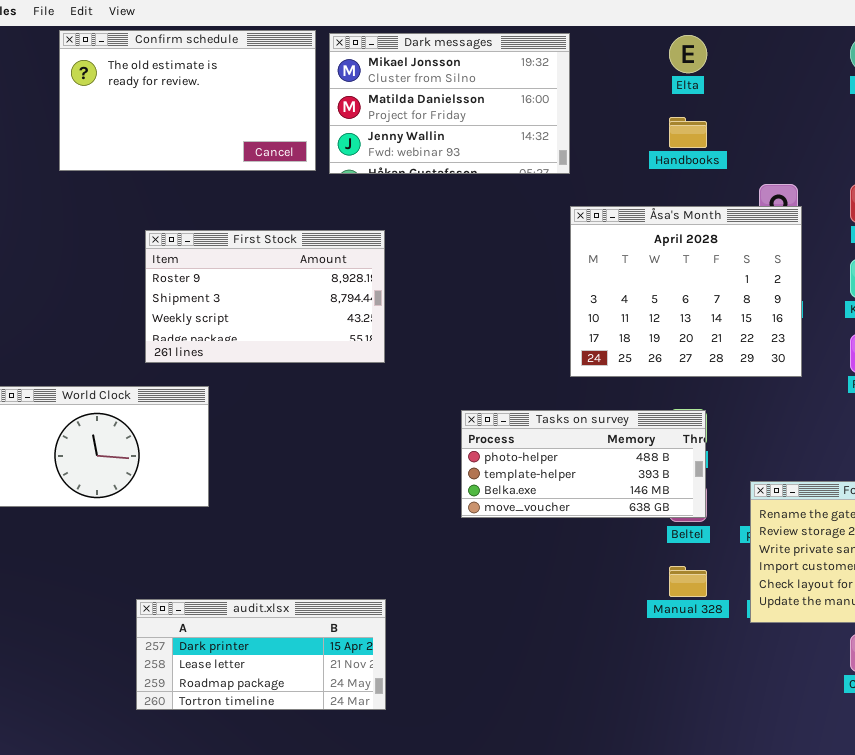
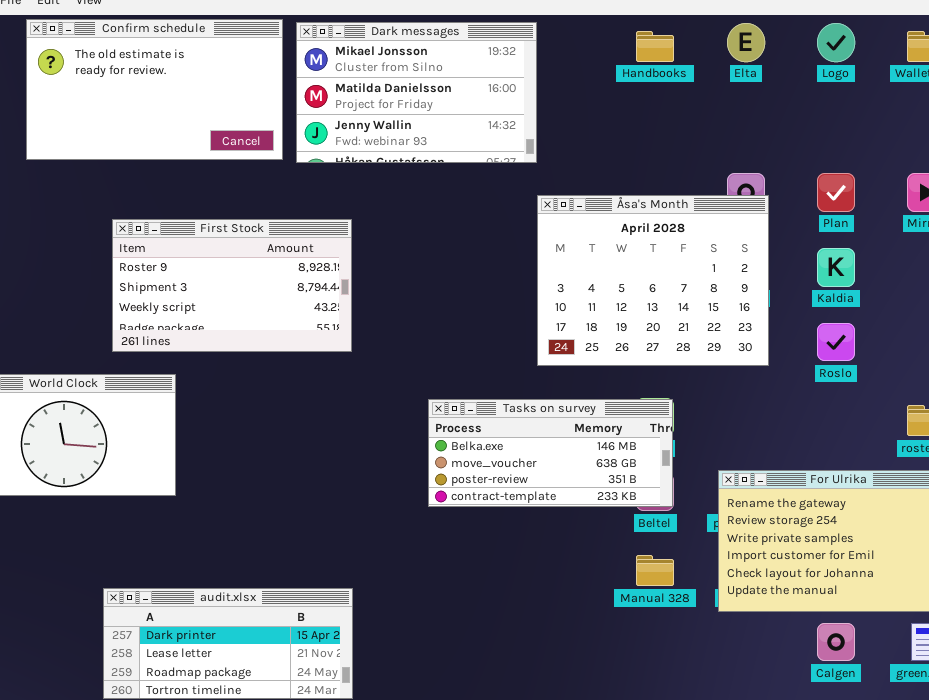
Elta: [669,35,707,73] -> [727,23,765,62], moved
Handbooks: [669,117,707,148] -> [636,31,674,62], moved
Tasks on survey: [461,410,706,518] -> [428,399,673,507], scrolled down 2 rows

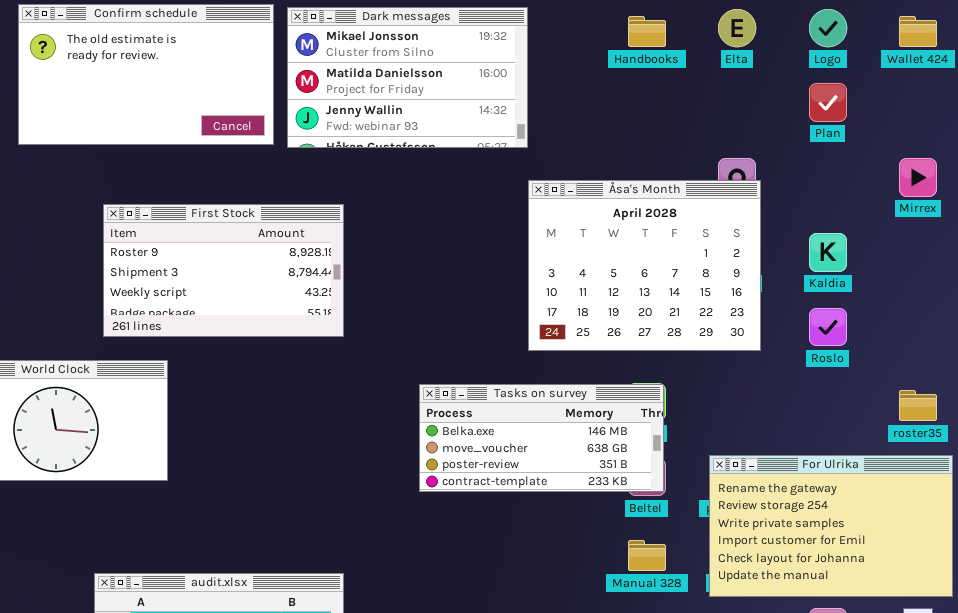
Plan: [817,173,855,212] -> [809,83,847,122], moved

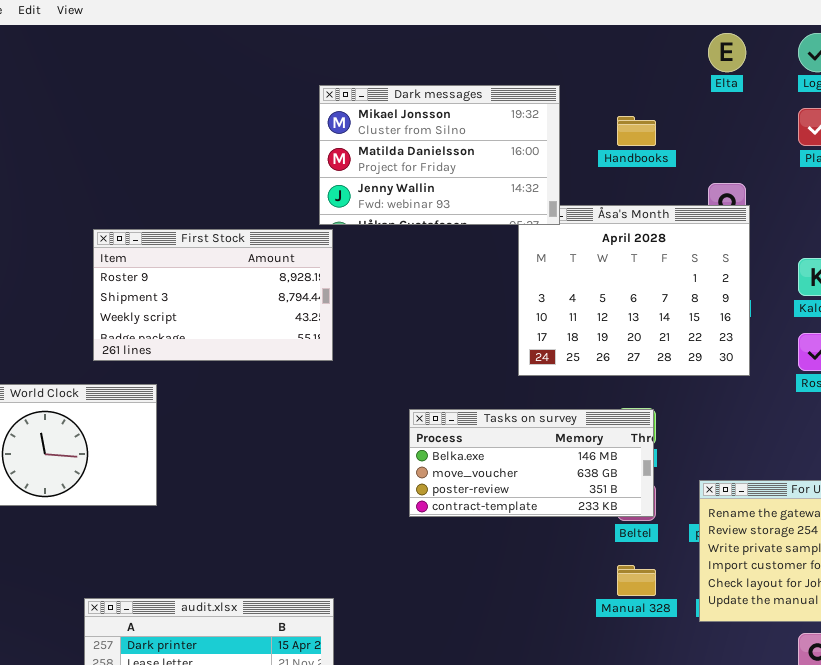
Confirm schedule: [18,4,274,145] -> none, closed
Dark messages: [287,7,528,148] -> [319,85,560,225], moved
Handbooks: [628,16,666,47] -> [617,116,656,146], moved

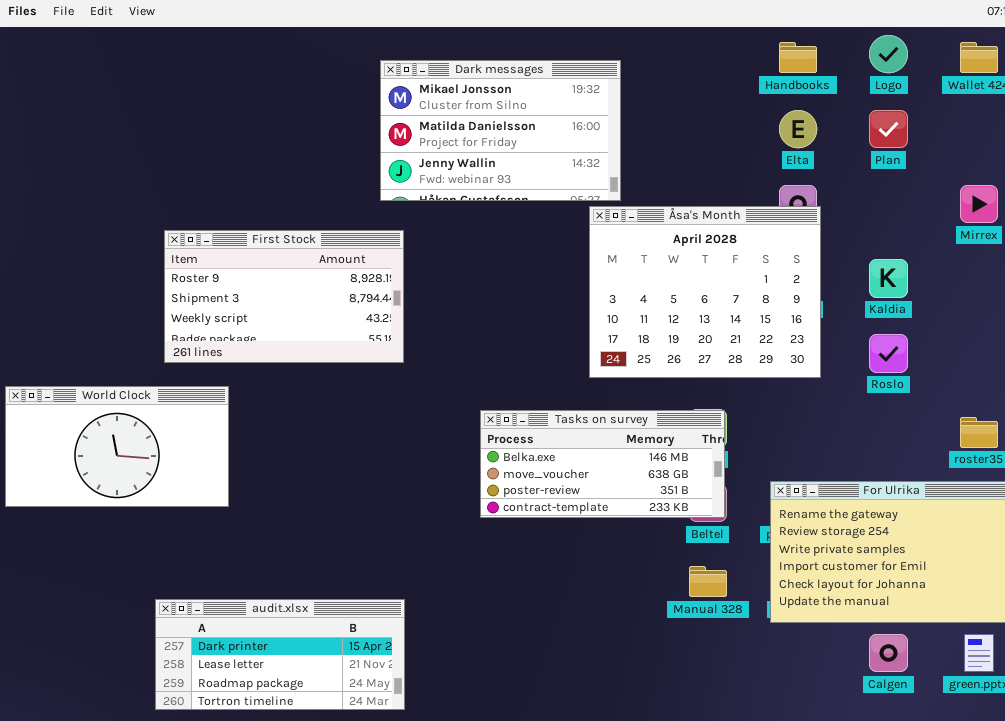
Elta: [708,33,746,72] -> [779,110,817,148], moved
Dark messages: [319,85,560,225] -> [380,60,621,201], moved
Handbooks: [617,116,656,146] -> [779,42,817,73], moved

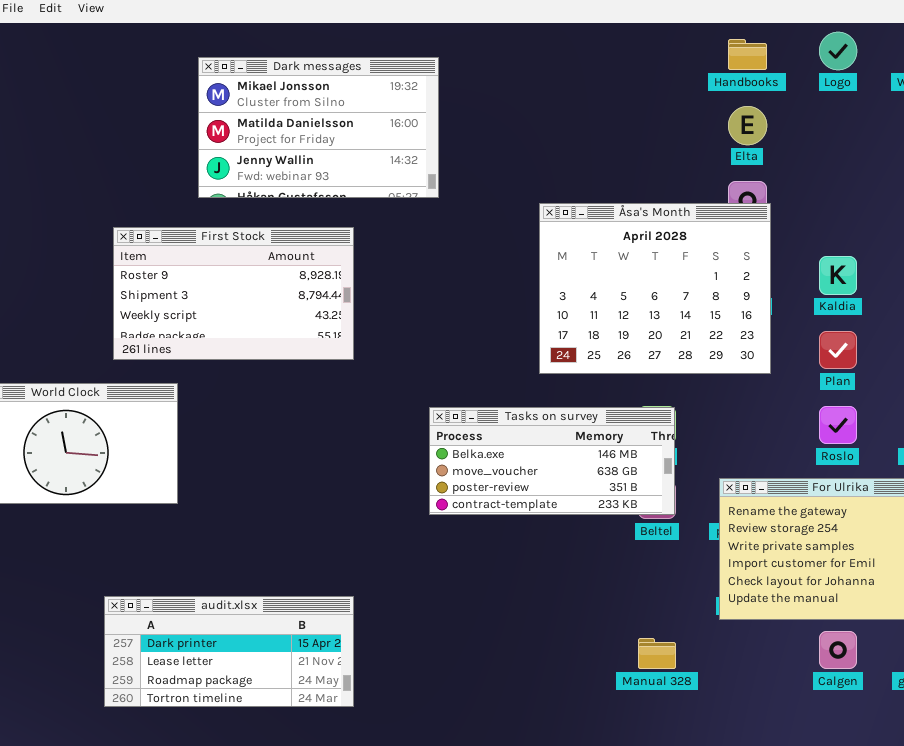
Dark messages: [380,60,621,201] -> [198,57,439,198], moved
Plan: [869,110,908,148] -> [819,331,857,369], moved
Roslo: [869,334,908,373] -> [819,406,857,444], moved
Manual 328: [689,566,727,597] -> [638,638,676,669], moved

